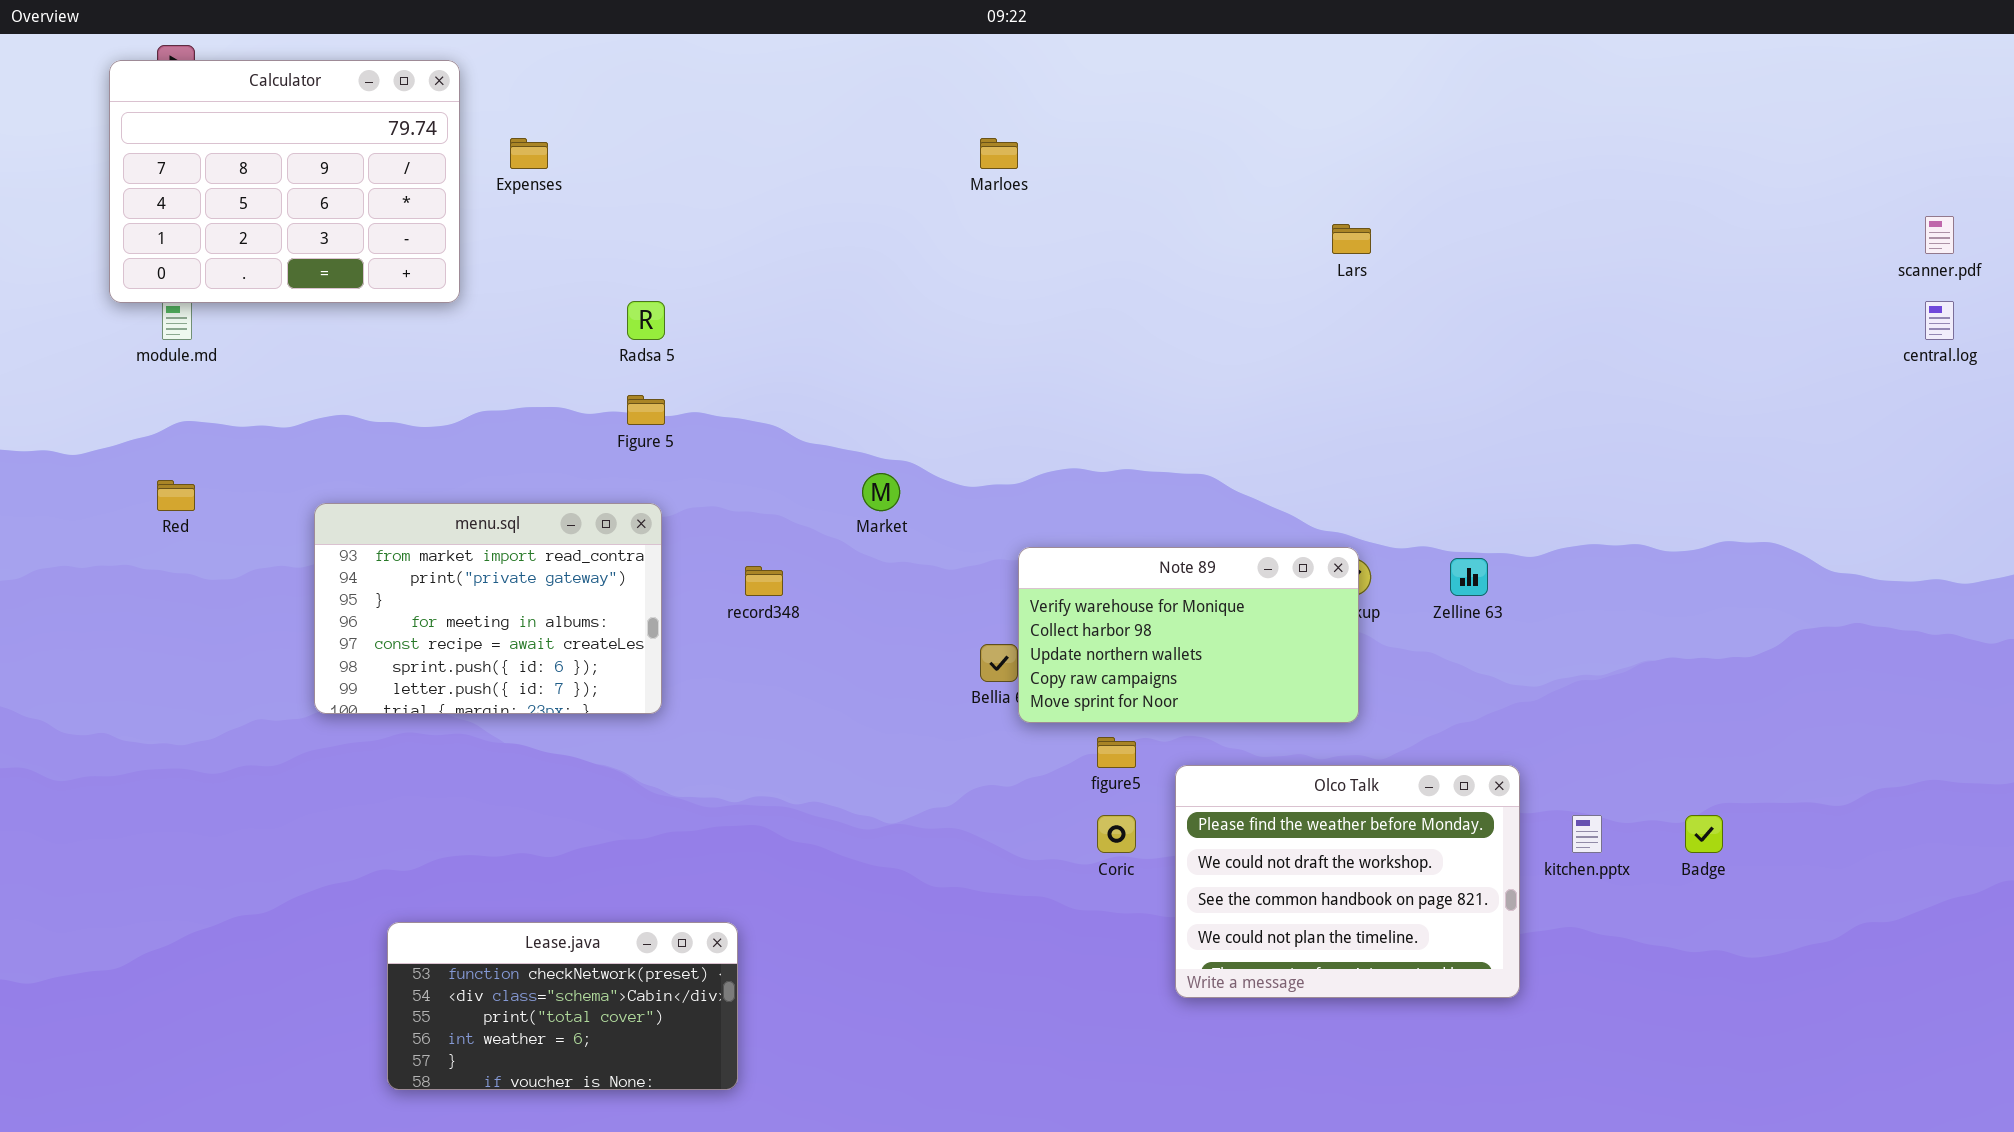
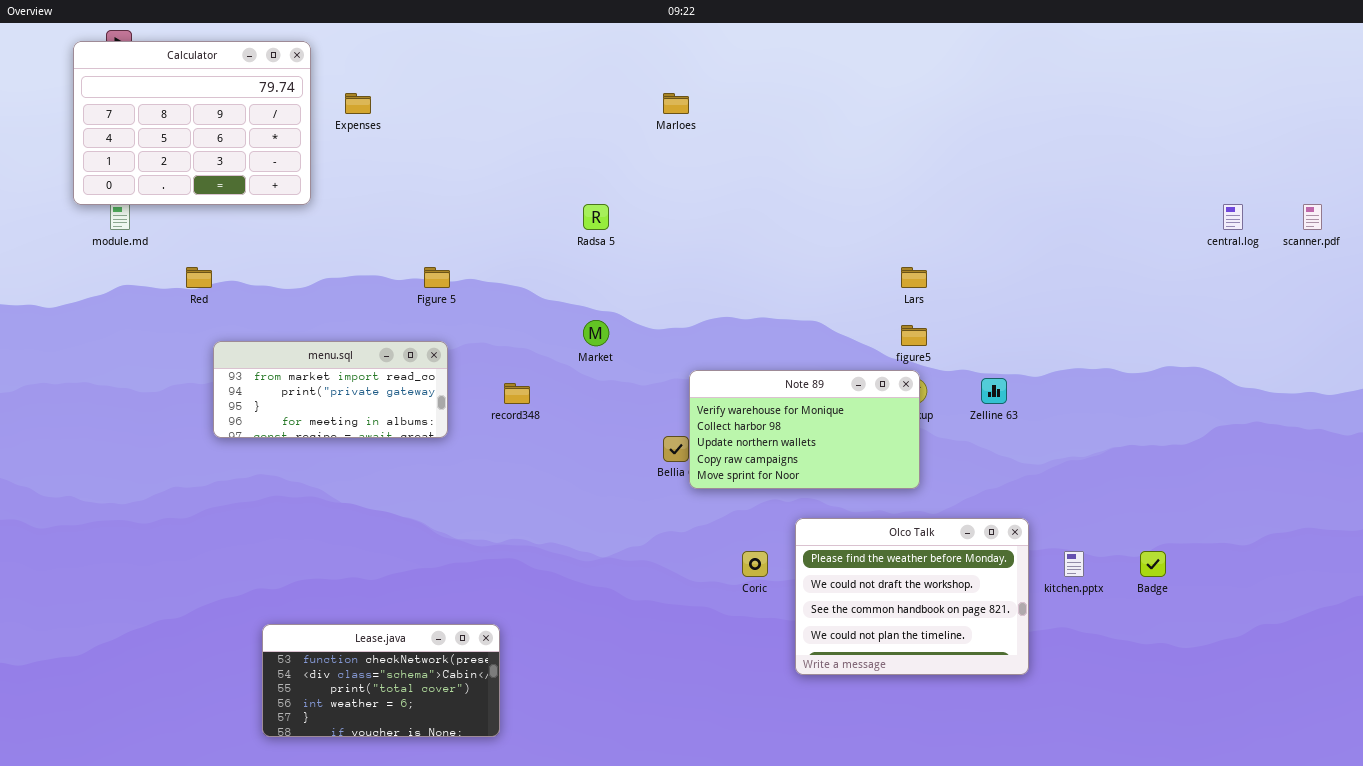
scanner.pdf: [1925,216,1954,254] -> [1303,204,1322,230], moved
Lars: [1332,224,1371,254] -> [901,267,927,288], moved
Radsa 5: [627,301,665,340] -> [583,204,609,230], moved
central.log: [1925,301,1954,340] -> [1223,204,1243,230], moved
Red: [157,480,195,511] -> [186,267,212,288], moved
menu.sql: [314,503,662,714] -> [213,341,448,438], resized
figure5: [1097,737,1136,768] -> [901,325,927,346], moved

